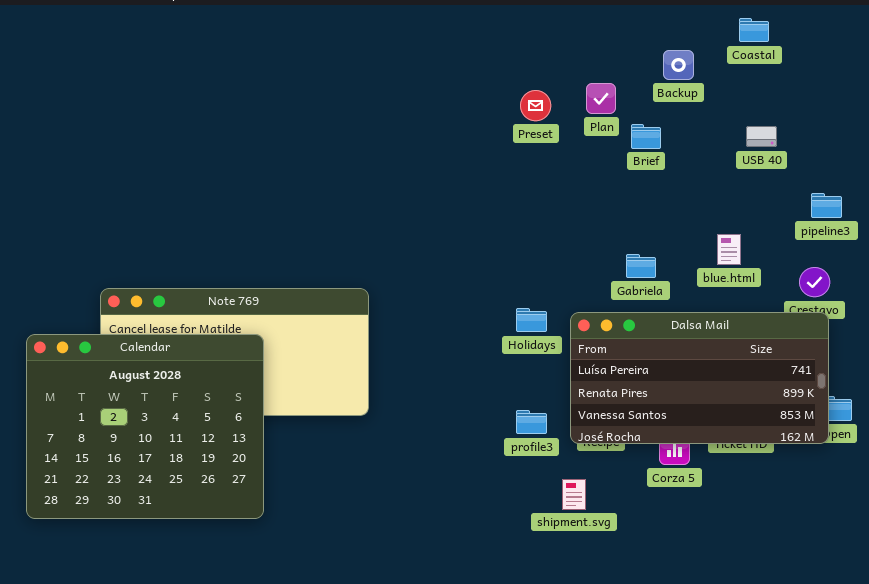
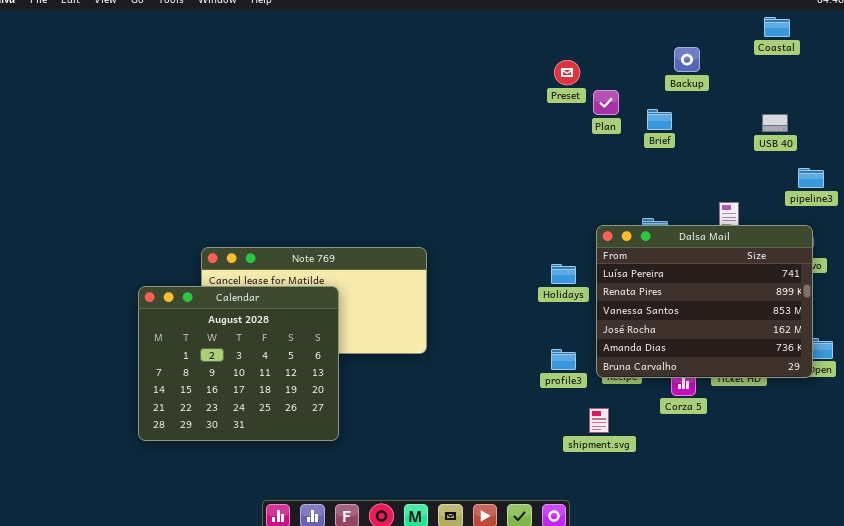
Coastal: [739,18,769,42] -> [764,17,790,37], moved
Plan: [586,83,616,114] -> [593,90,619,115], moved
Preset: [520,90,551,121] -> [554,60,580,85], moved
USB 40: [746,126,777,147] -> [762,114,788,132], moved
Dalsa Mail: [570,312,829,444] -> [596,225,813,378], resized

